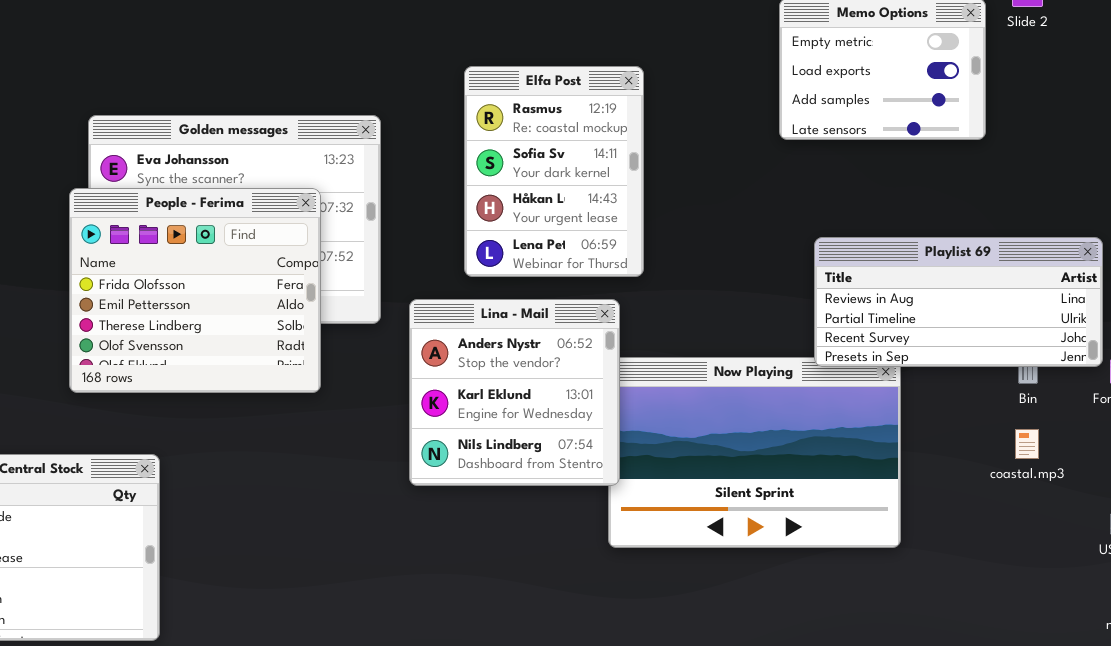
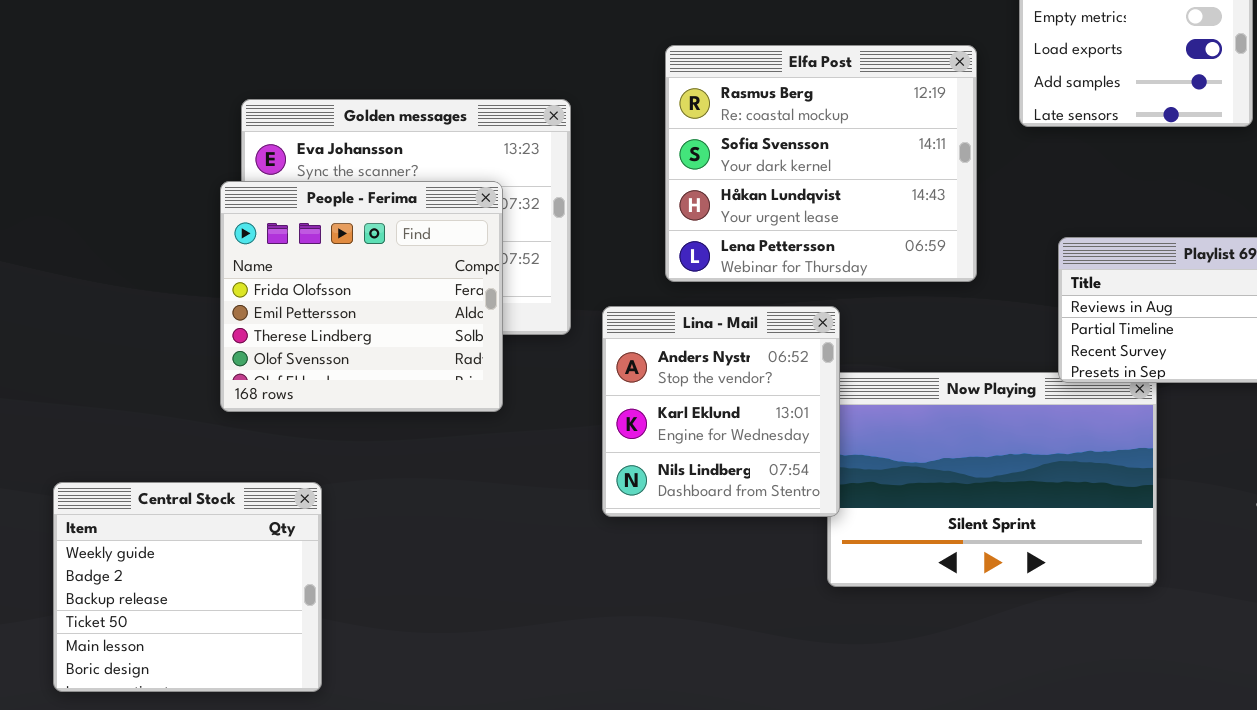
Elfa Post: [464,66,644,277] -> [665,45,977,282], resized

